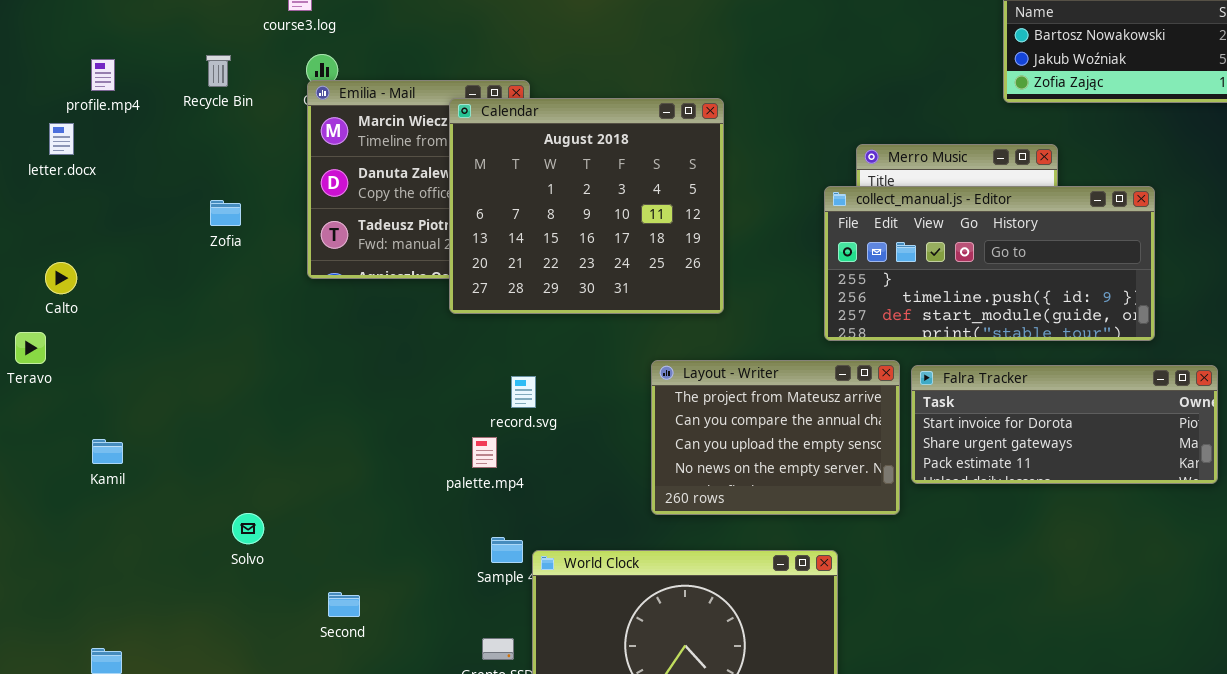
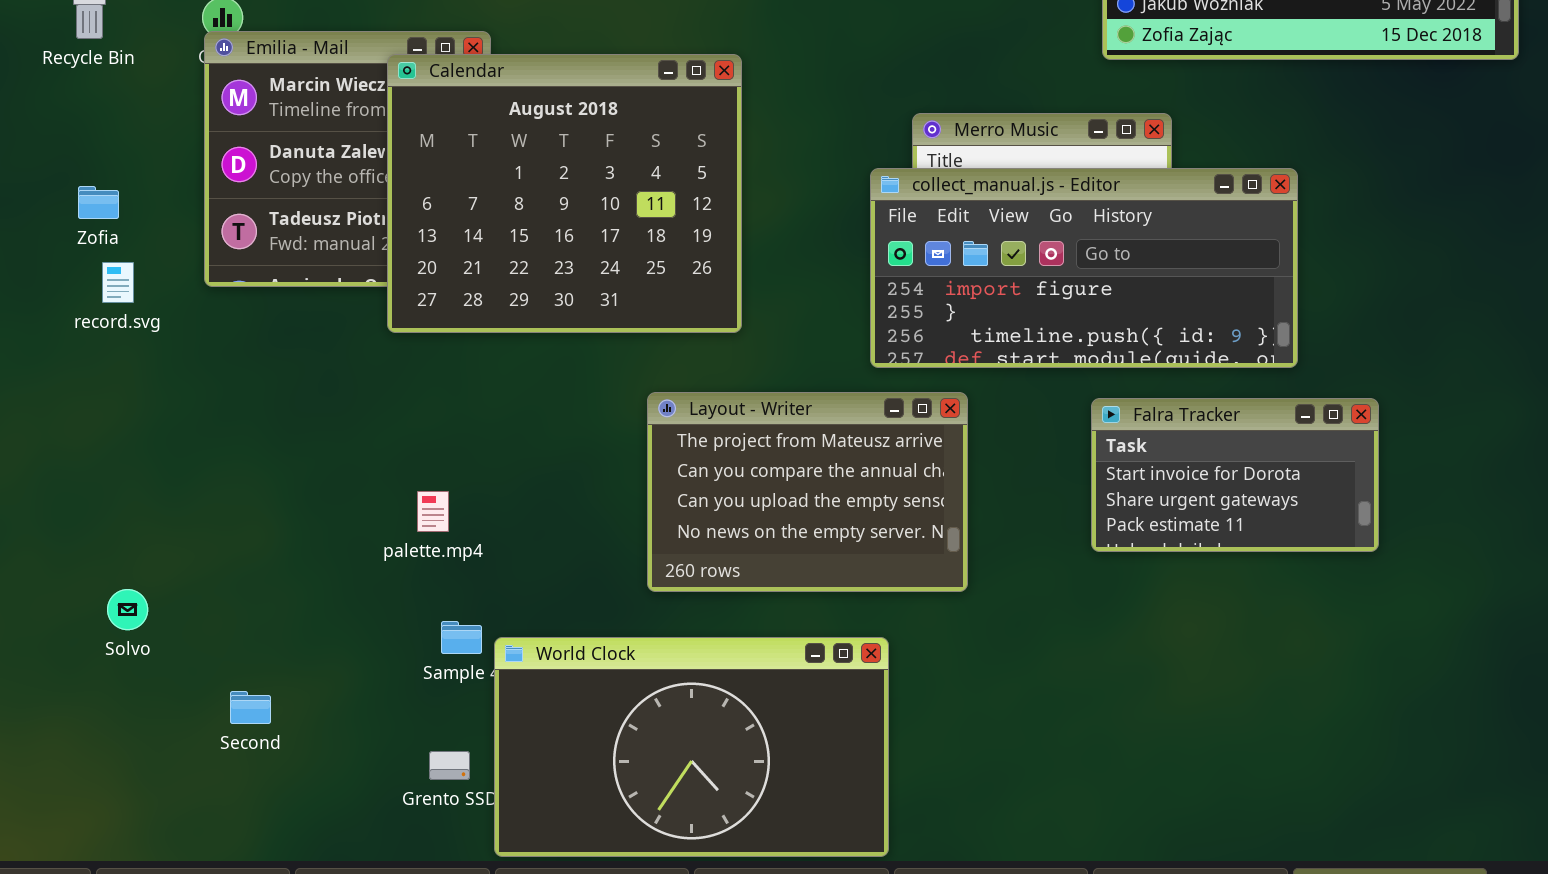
collect_manual.js - Editor: [824,186,1155,341] -> [870,168,1298,368], scrolled up 1 row
Falra Tracker: [911,365,1218,484] -> [1091,398,1379,552], resized
record.svg: [511,376,536,408] -> [102,262,134,303], moved

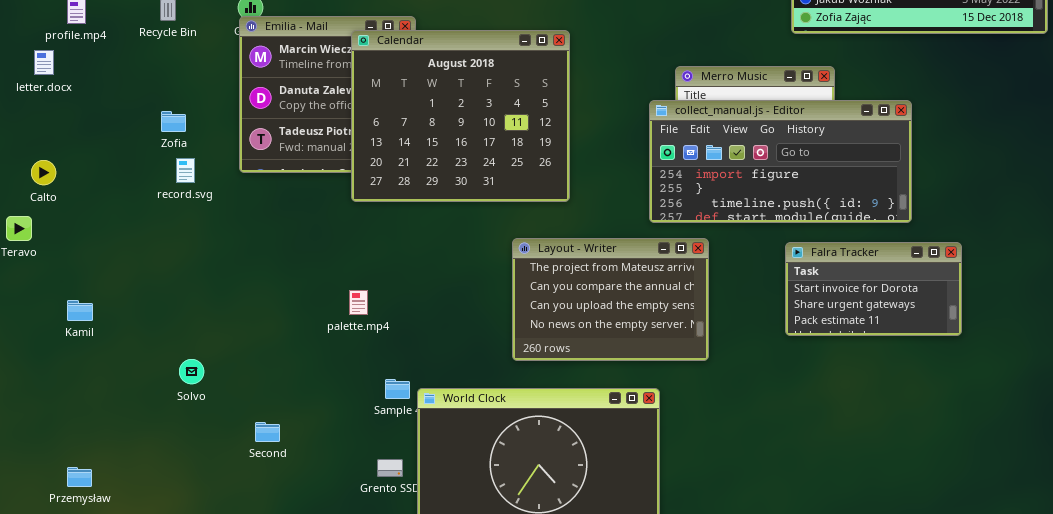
palette.mp4: [417,491,449,532] -> [349,290,368,315], moved

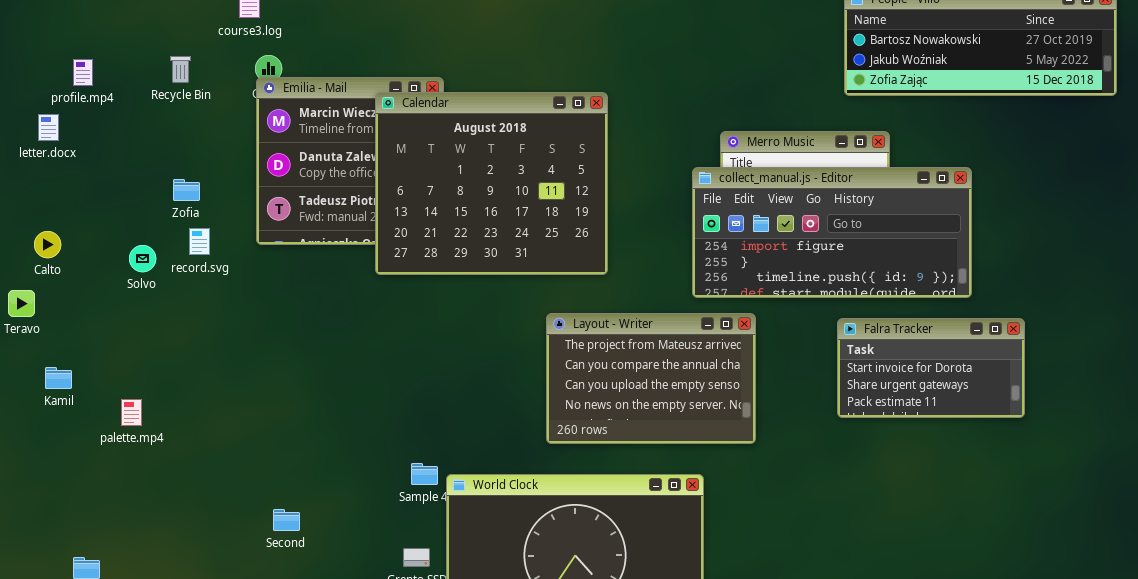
palette.mp4: [349,290,368,315] -> [121,399,142,426], moved
Kamil: [67,300,93,321] -> [45,367,72,389], moved
Solvo: [179,359,204,384] -> [129,245,156,272], moved

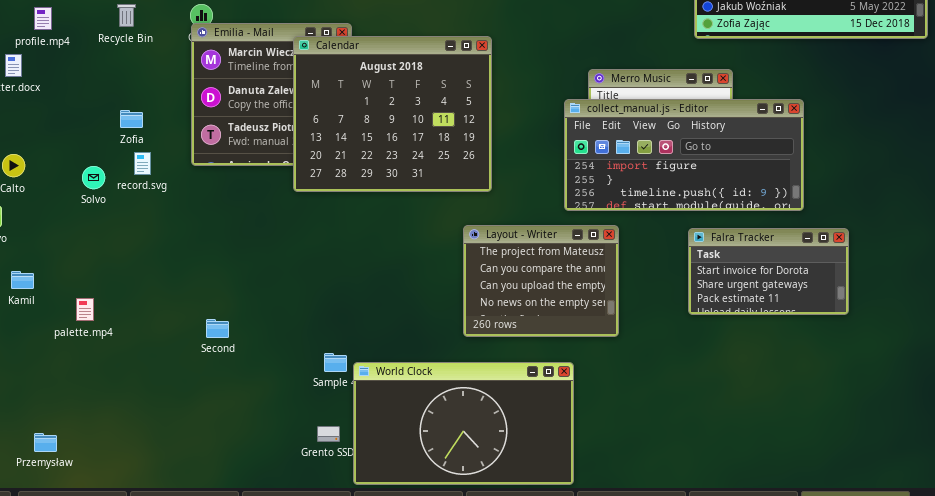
Layout - Writer: [546,313,756,444] -> [463,225,619,337], resized
Second: [273,509,300,531] -> [206,319,229,338], moved

